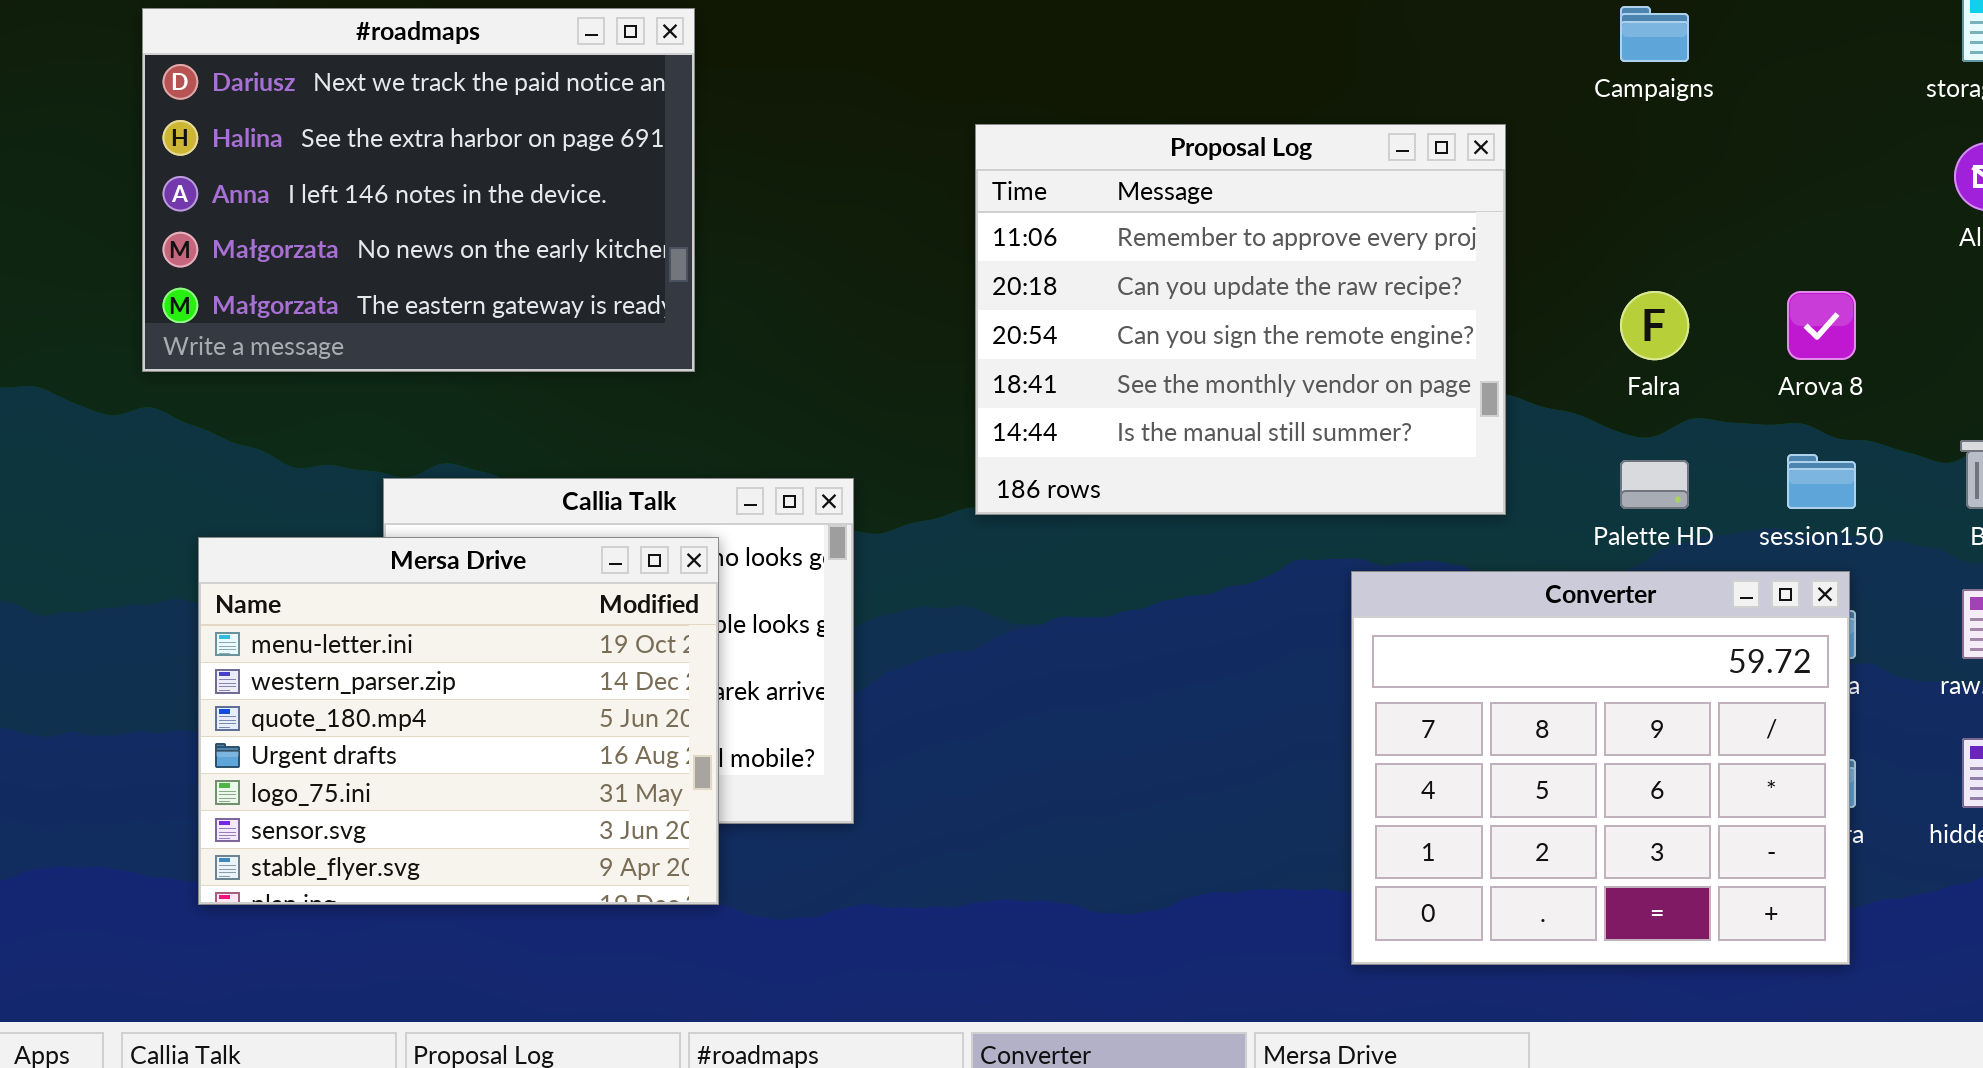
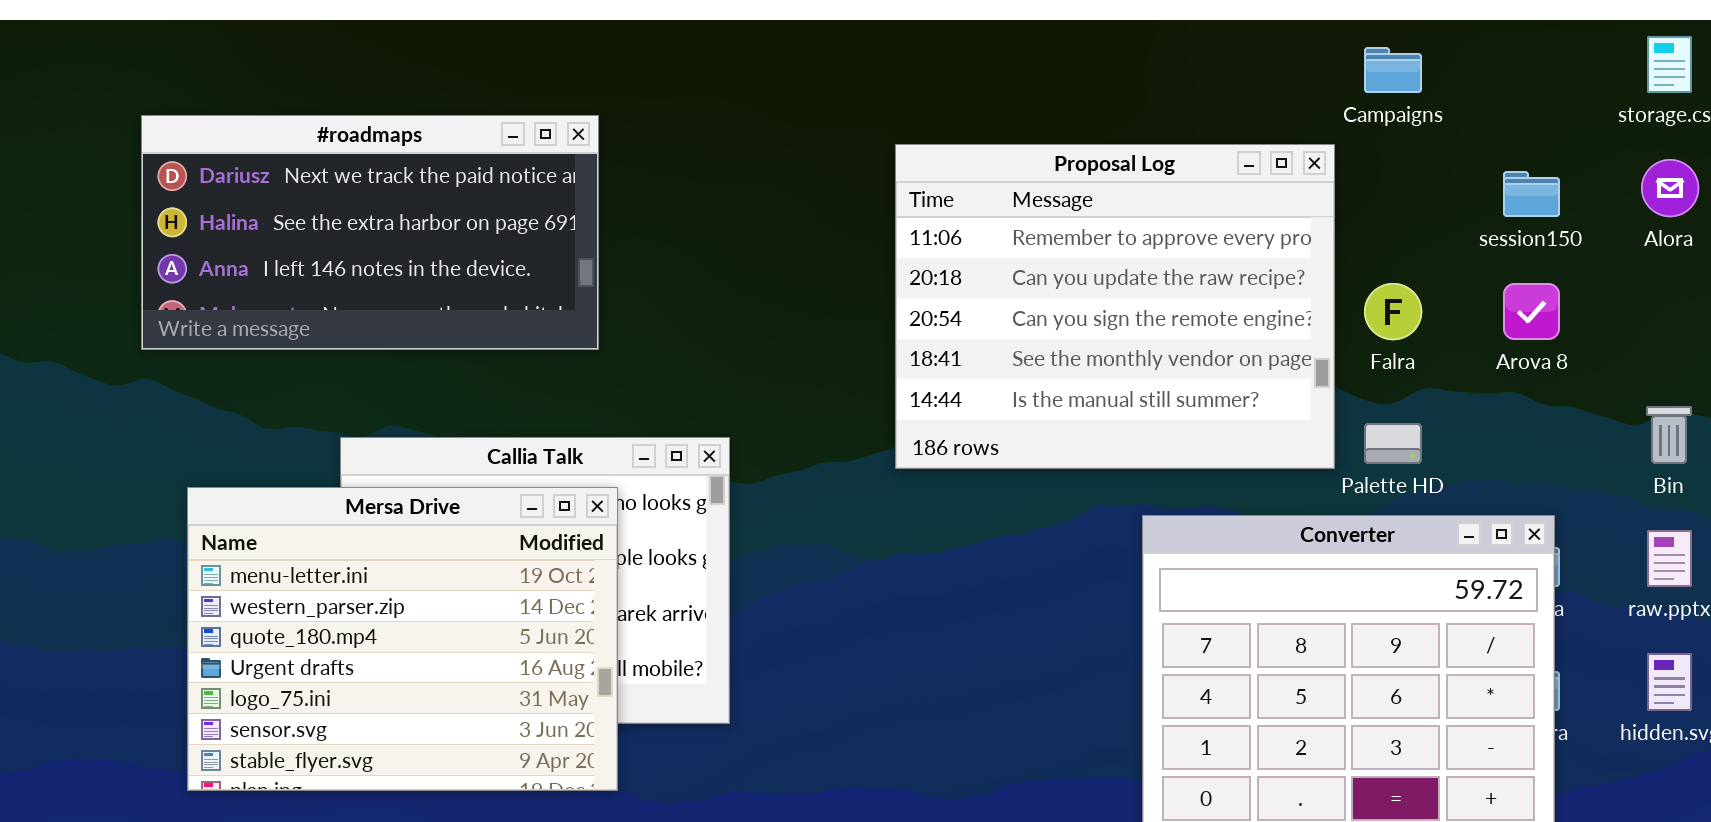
#roadmaps: [142,8,695,372] -> [141,115,599,350], resized
Proposal Log: [975,124,1506,515] -> [895,144,1335,469], moved
session150: [1787,454,1856,509] -> [1503,171,1560,217], moved

